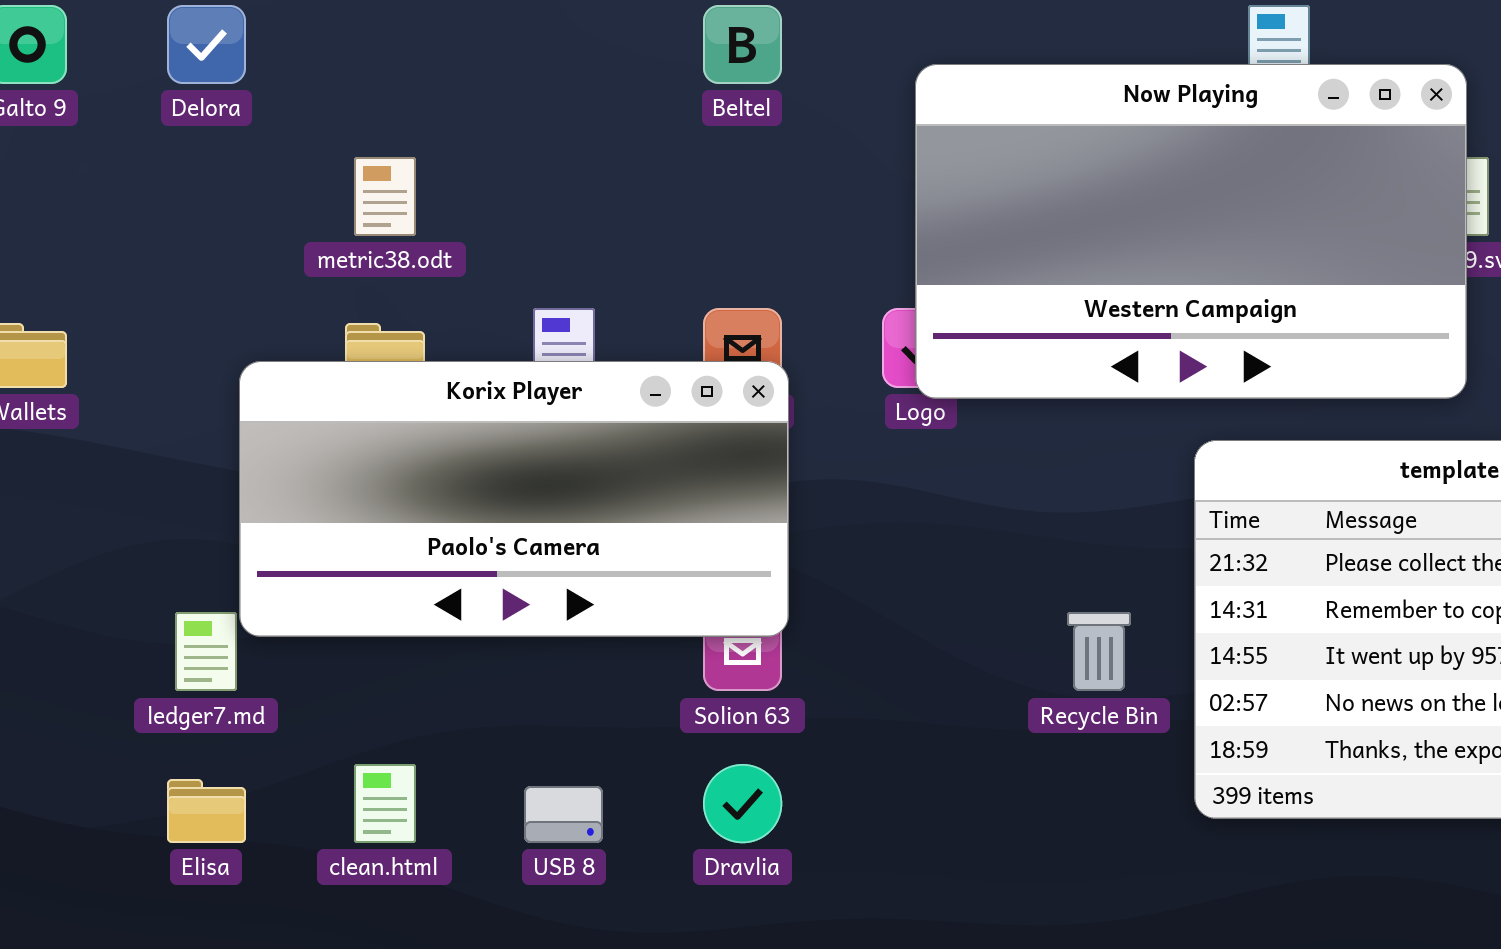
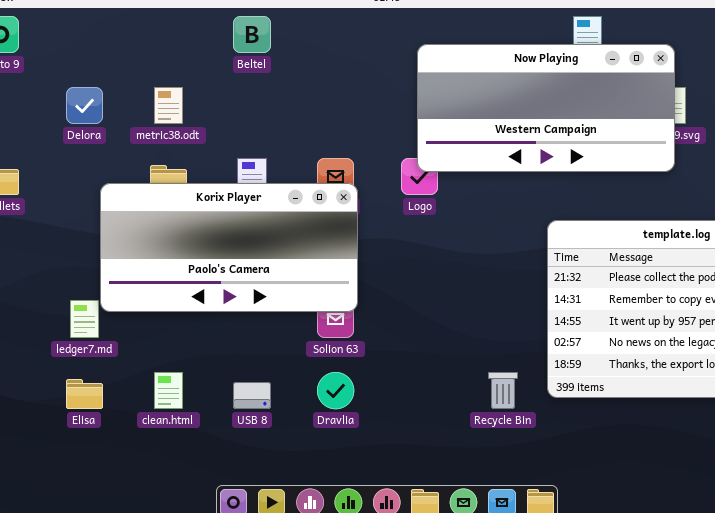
Delora: [167,5,246,84] -> [66,87,103,124], moved
Beltel: [703,5,782,84] -> [233,16,271,53], moved
Now Playing: [915,64,1467,399] -> [417,44,675,172], resized
Recycle Bin: [1067,612,1131,691] -> [488,372,518,409], moved

